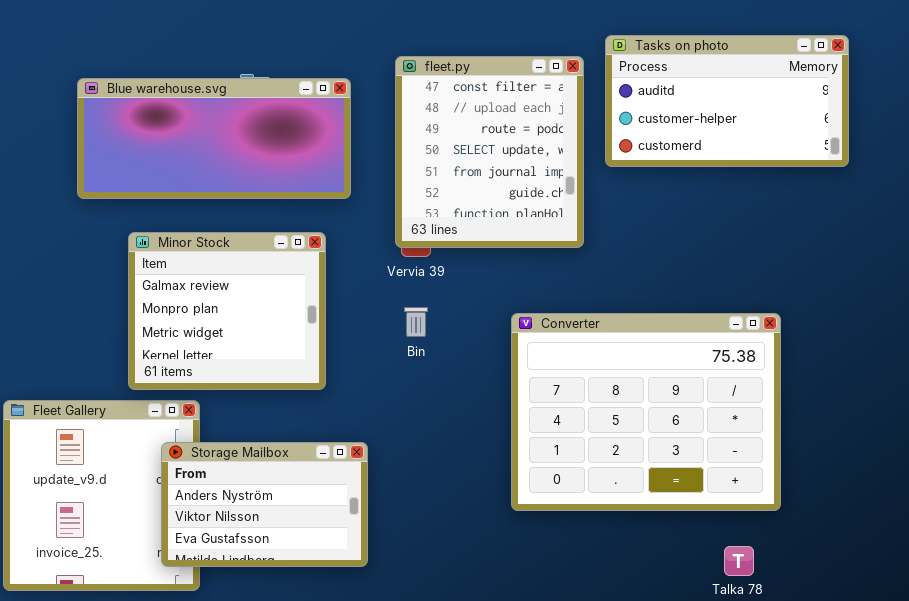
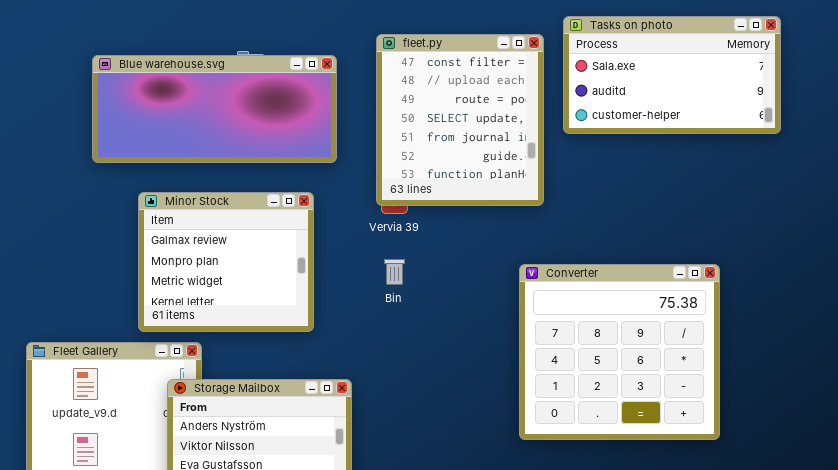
Tasks on photo: [605,35,849,167] -> [563,16,781,134], scrolled up 1 row
Converter: [511,313,781,511] -> [519,264,720,440], resized

